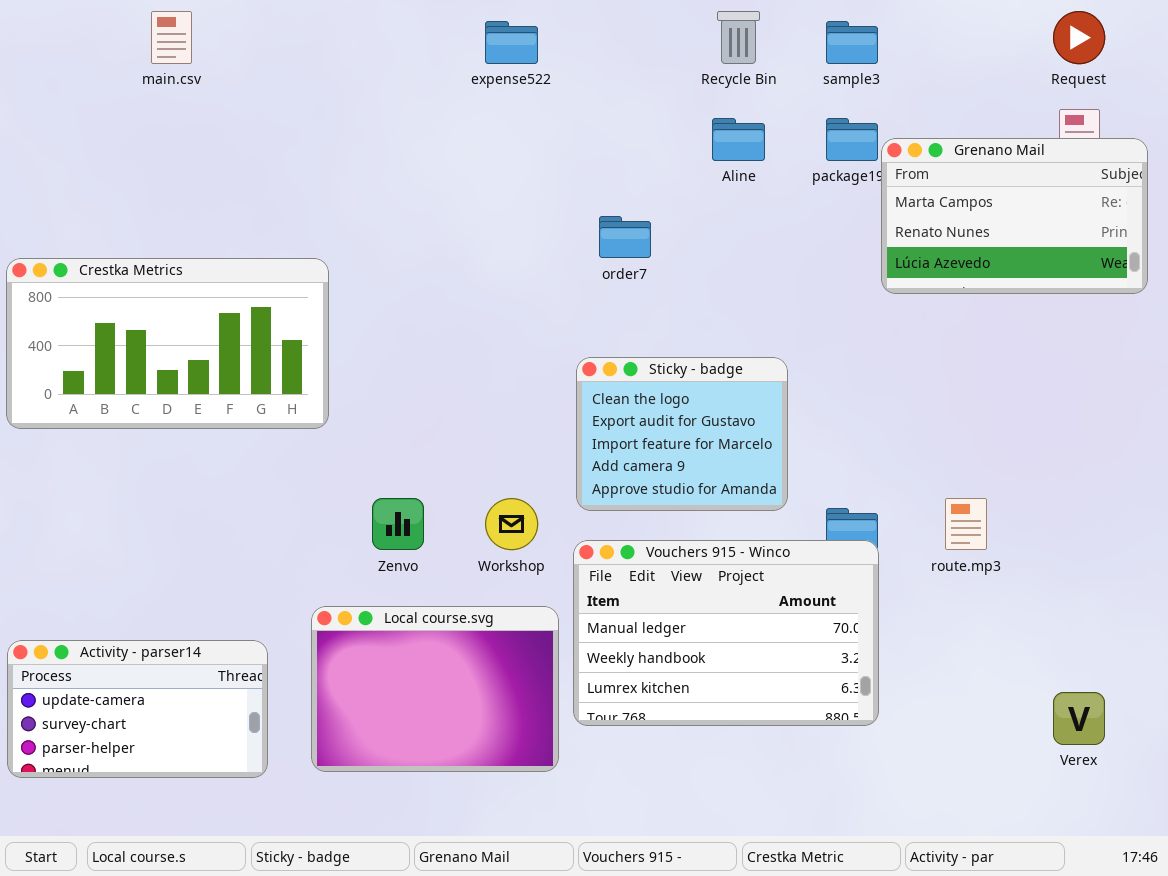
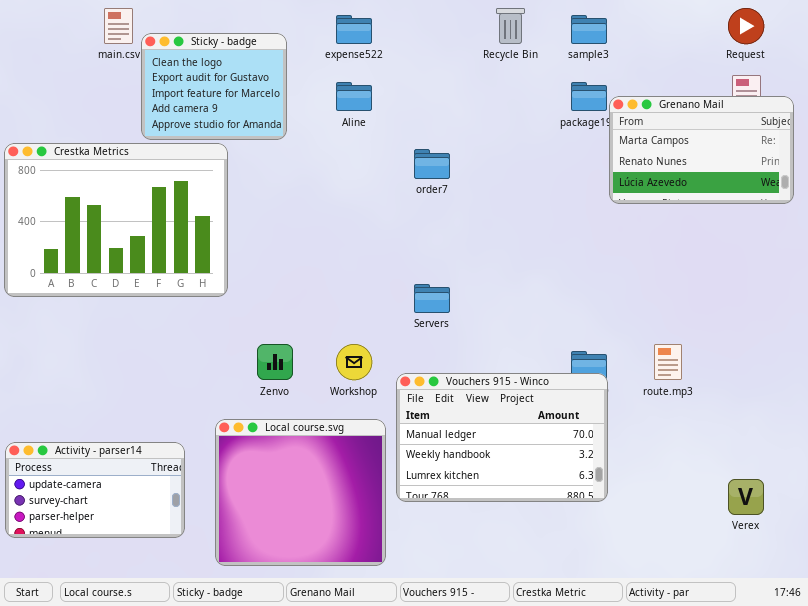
Aline: [712,118,765,161] -> [336,82,372,111], moved
Crestka Metrics: [6,258,329,429] -> [4,143,228,297], resized
Sticky - badge: [576,357,788,511] -> [141,33,287,140], moved
Local course.svg: [311,606,559,772] -> [215,419,386,566], resized

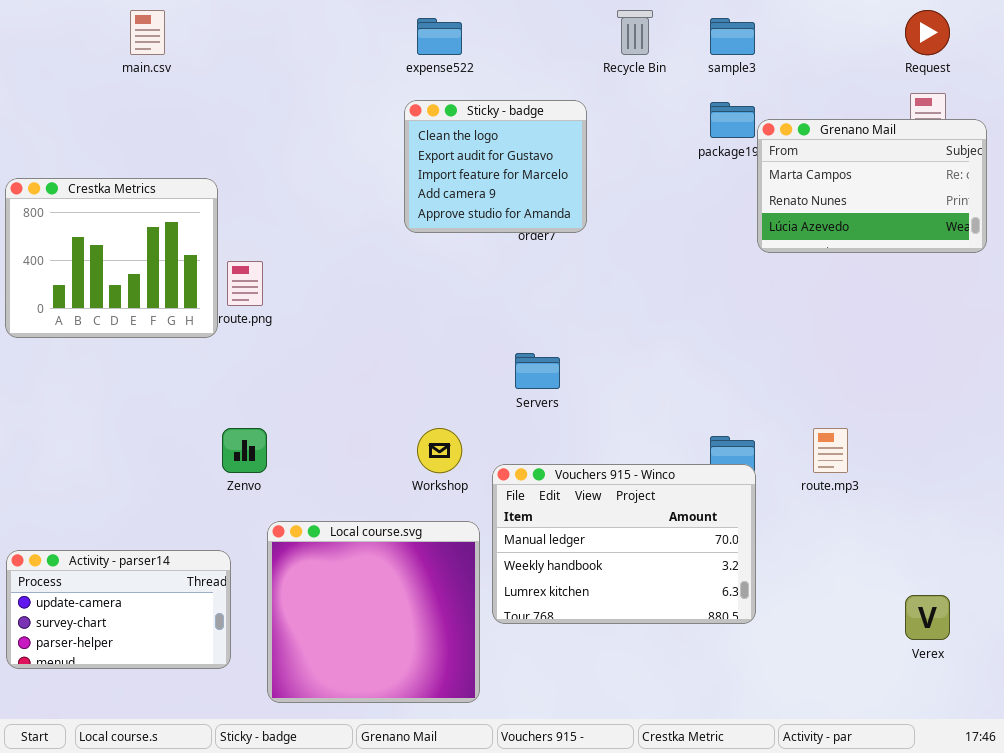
Sticky - badge: [141,33,287,140] -> [404,100,587,233], moved
Crestka Metrics: [4,143,228,297] -> [5,178,218,338], resized
Zenvo: [257,344,293,380] -> [222,428,267,473], moved

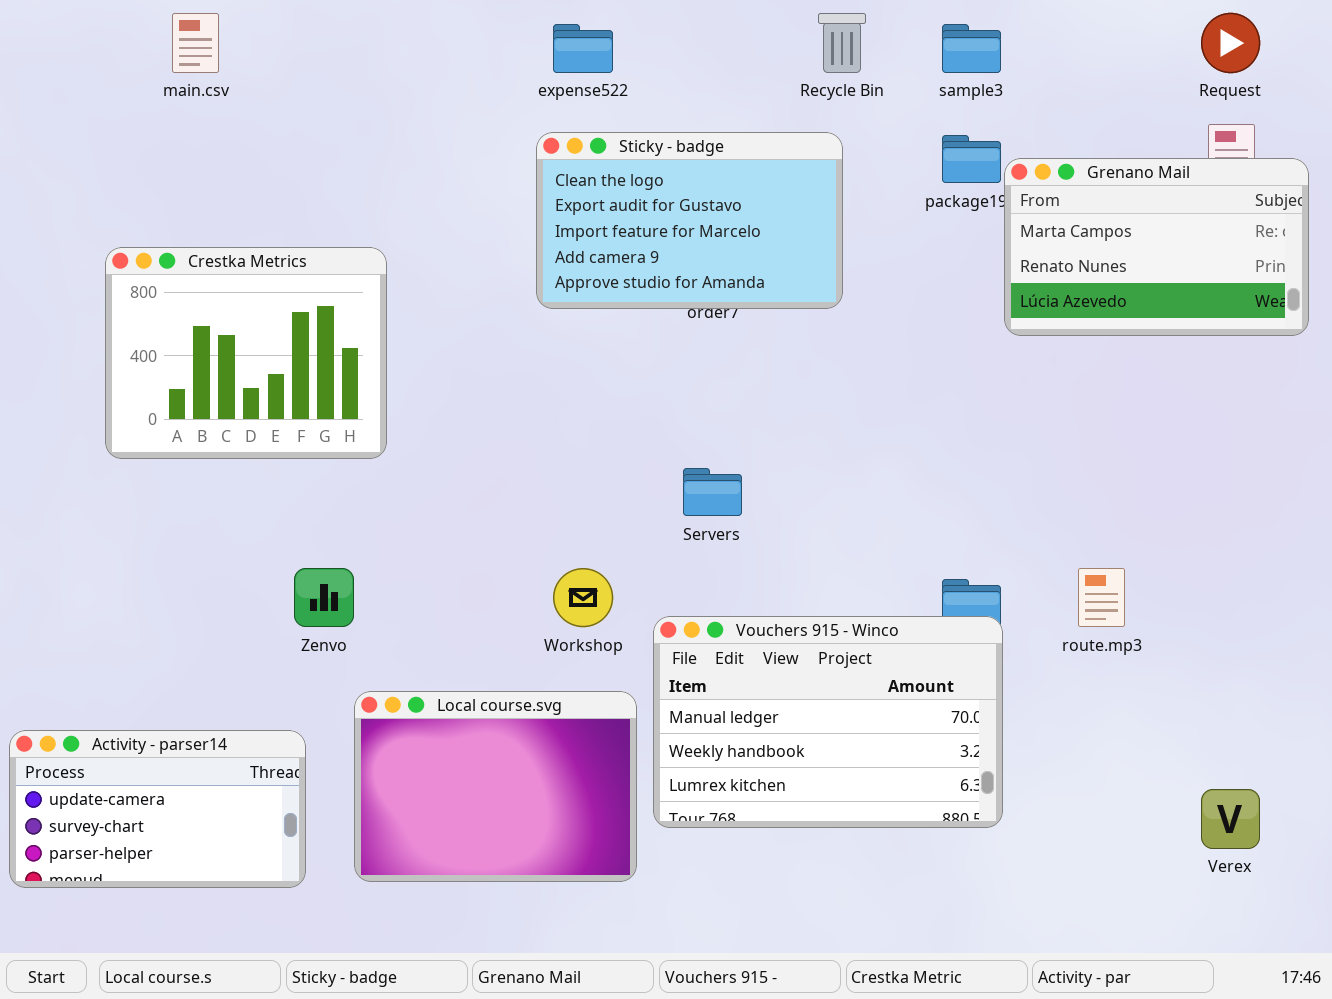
Sticky - badge: [404,100,587,233] -> [536,132,843,309], resized
Crestka Metrics: [5,178,218,338] -> [105,247,387,459], moved
Local course.svg: [267,521,480,703] -> [354,691,637,882], resized

